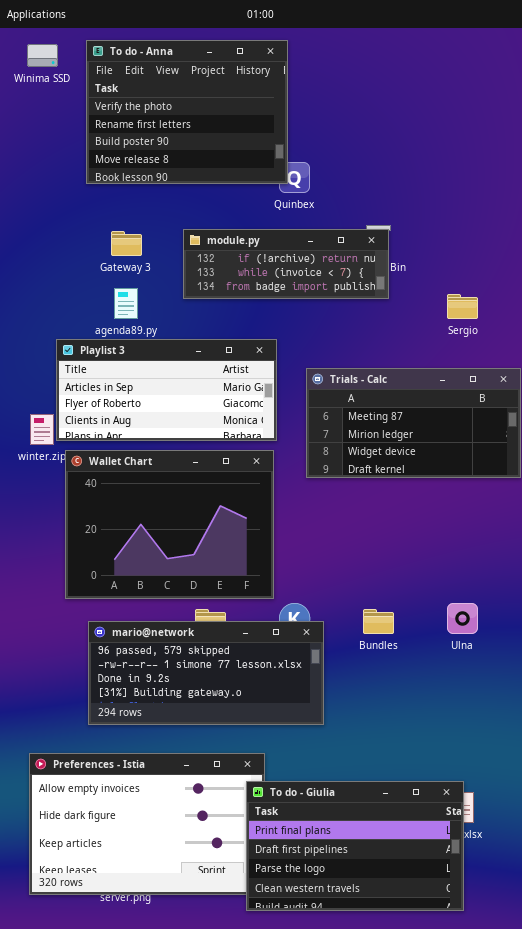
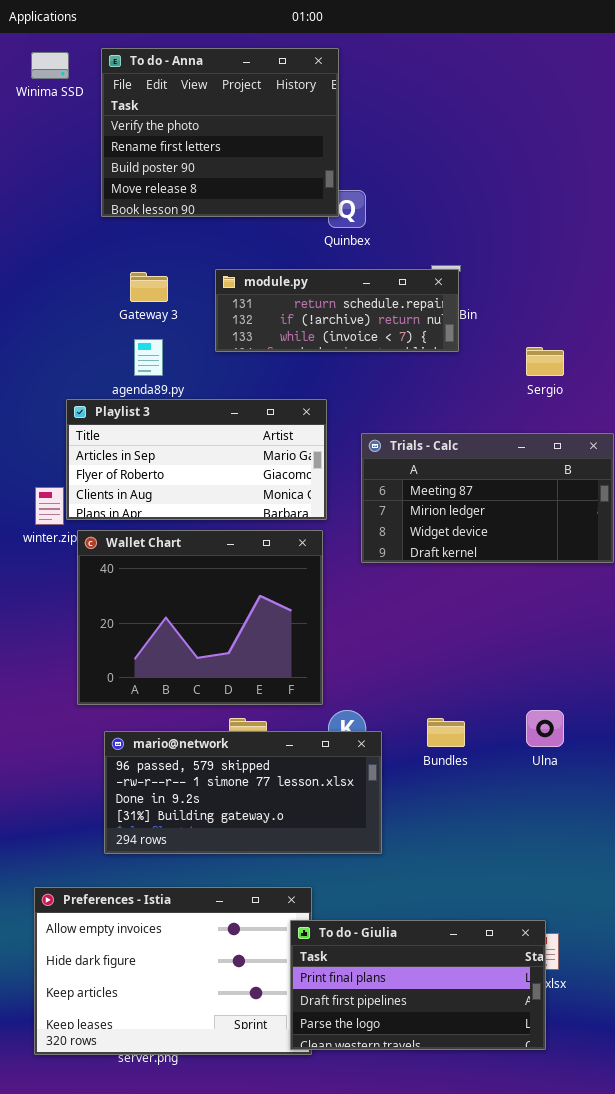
module.py: [183,229,389,299] -> [215,269,459,352], scrolled up 1 row
To do - Giulia: [246,781,464,911] -> [290,920,546,1050], resized

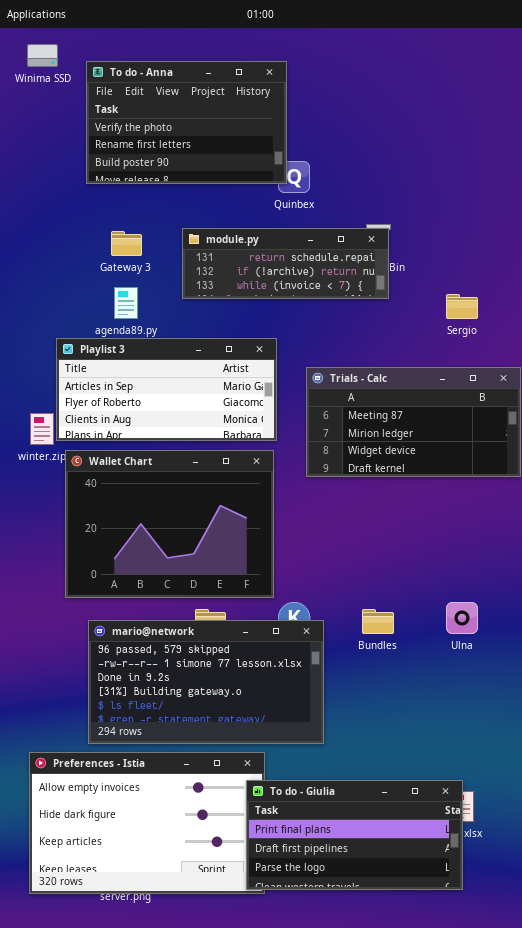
To do - Anna: [101,48,339,217] -> [86,61,287,184], resized
mario@network: [104,731,382,854] -> [88,620,324,744], resized

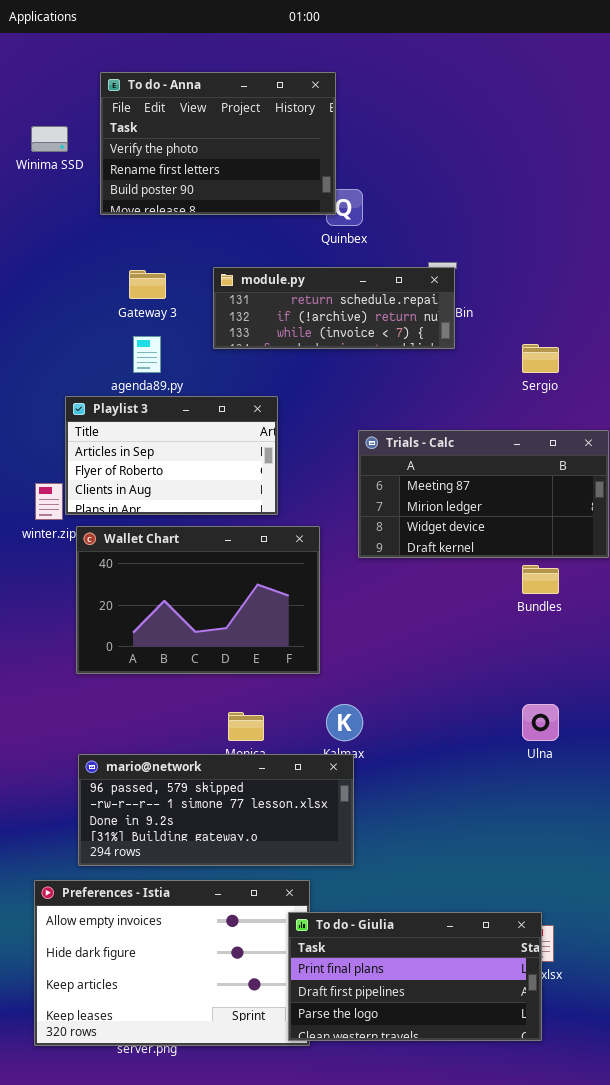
Winima SSD: [27,44,58,67] -> [31,126,68,152], moved
Playlist 3: [56,338,277,441] -> [65,396,278,515], resized
Wallet Chart: [65,450,274,598] -> [76,526,320,674], resized
Bundles: [362,609,394,634] -> [522,565,559,594], moved
mario@network: [88,620,324,744] -> [78,754,354,866], moved, resized

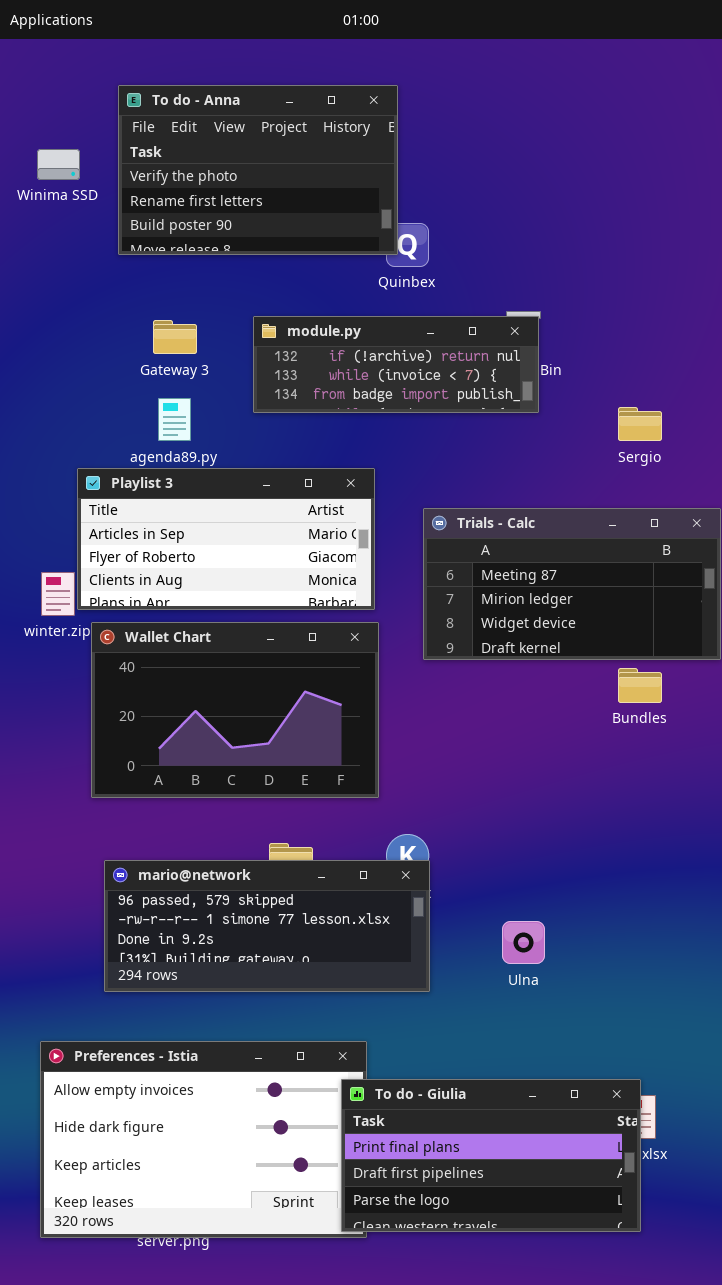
module.py: [213,267,455,349] -> [253,316,539,413], scrolled down 1 row
Playlist 3: [65,396,278,515] -> [77,468,375,610], resized
Ulna: [522,704,559,741] -> [502,921,545,964], moved
mario@network: [78,754,354,866] -> [104,860,430,992], moved

